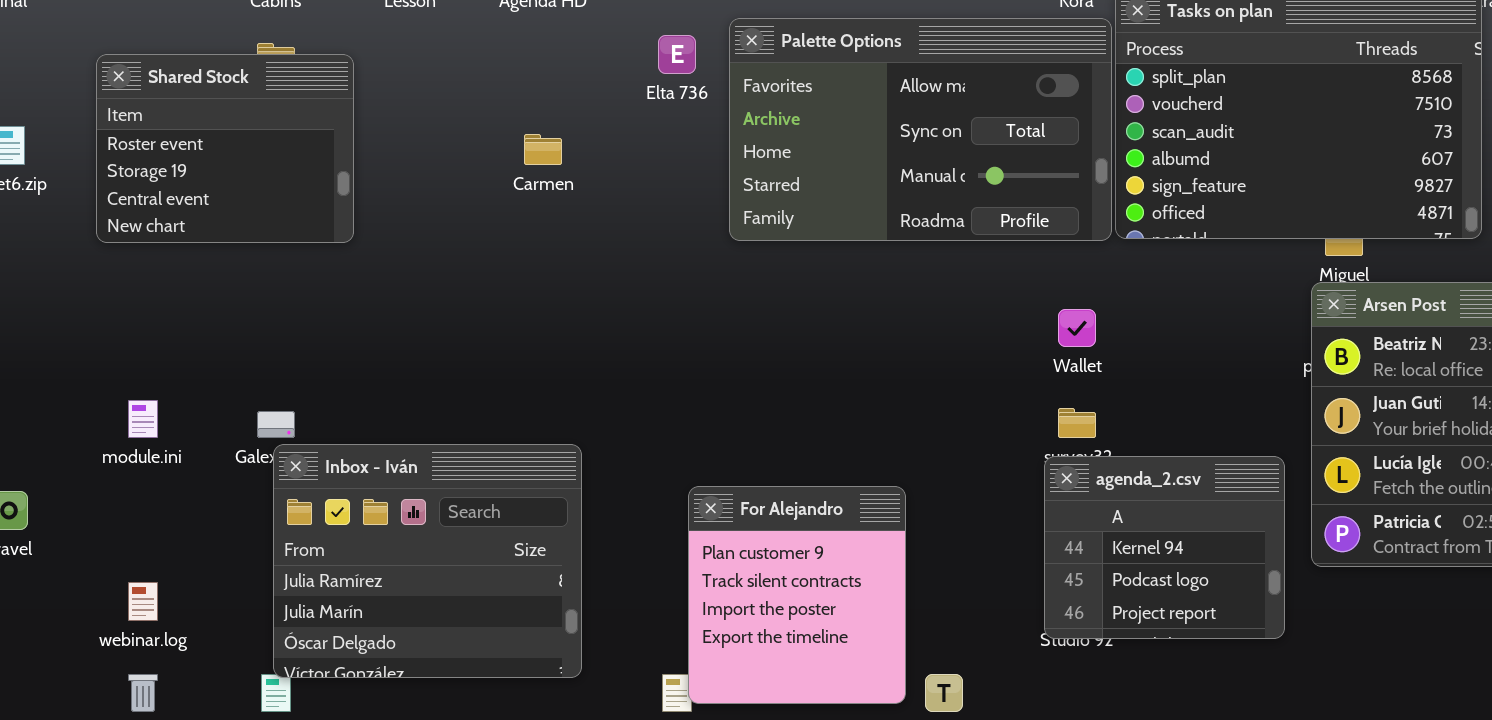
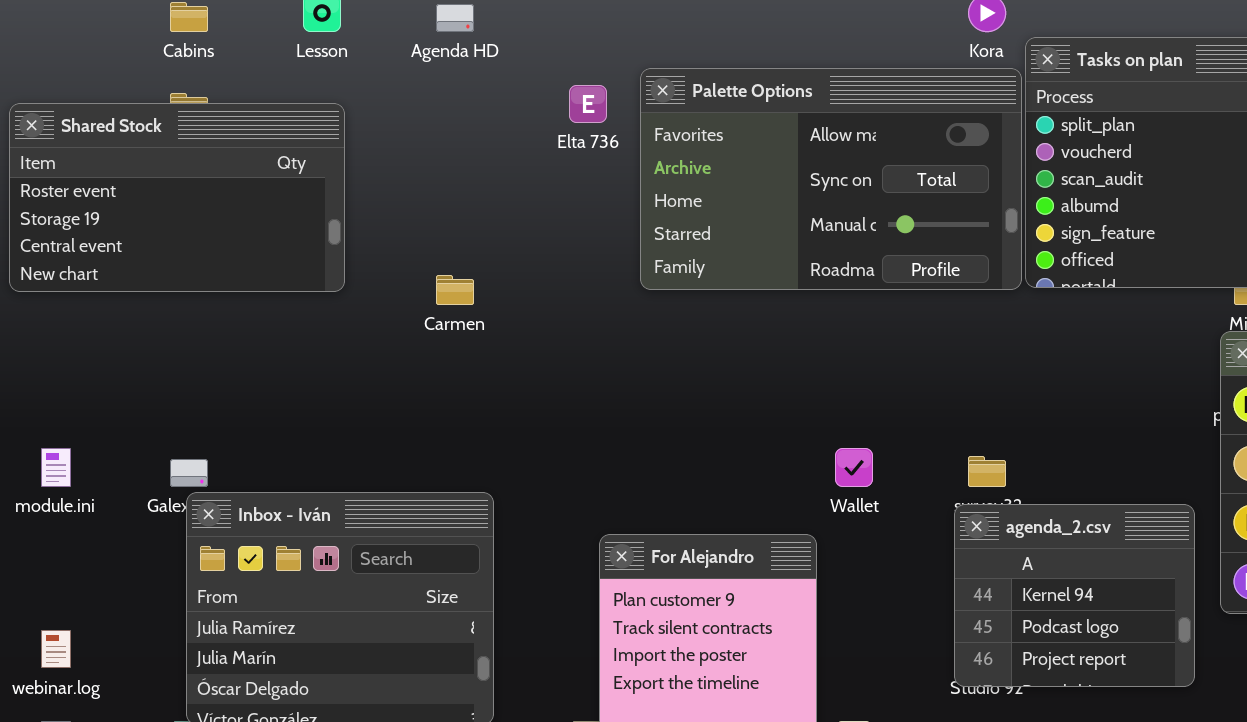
Shared Stock: [96,54,354,243] -> [9,103,345,292], resized
Carmen: [524,134,562,165] -> [436,275,474,305], moved
Wallet: [1058,309,1096,347] -> [835,448,873,487], moved

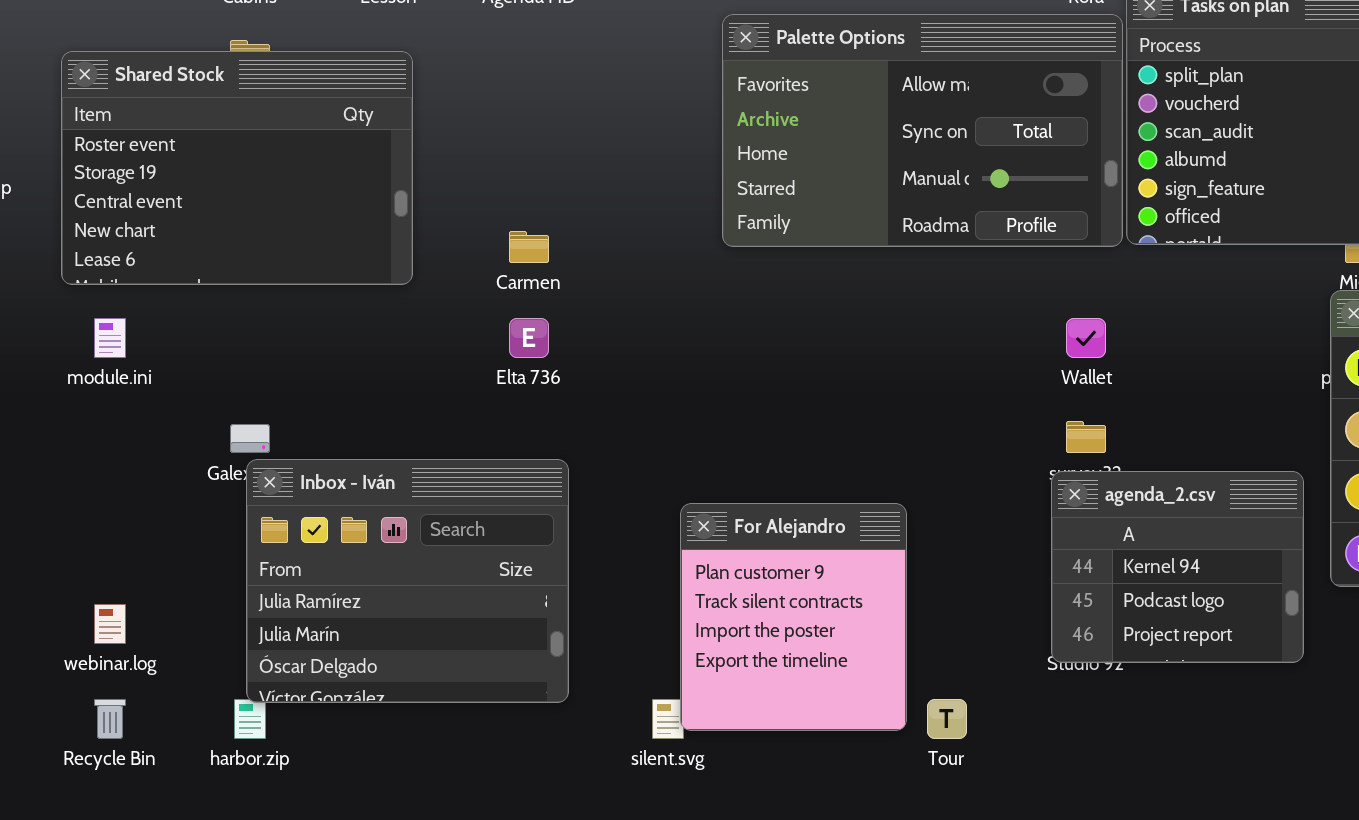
Elta 736: [569,85,607,123] -> [509,318,549,358], moved
Shared Stock: [9,103,345,292] -> [61,51,413,285], resized
module.ini: [41,448,71,487] -> [94,318,126,358], moved
Wallet: [835,448,873,487] -> [1066,318,1106,358], moved

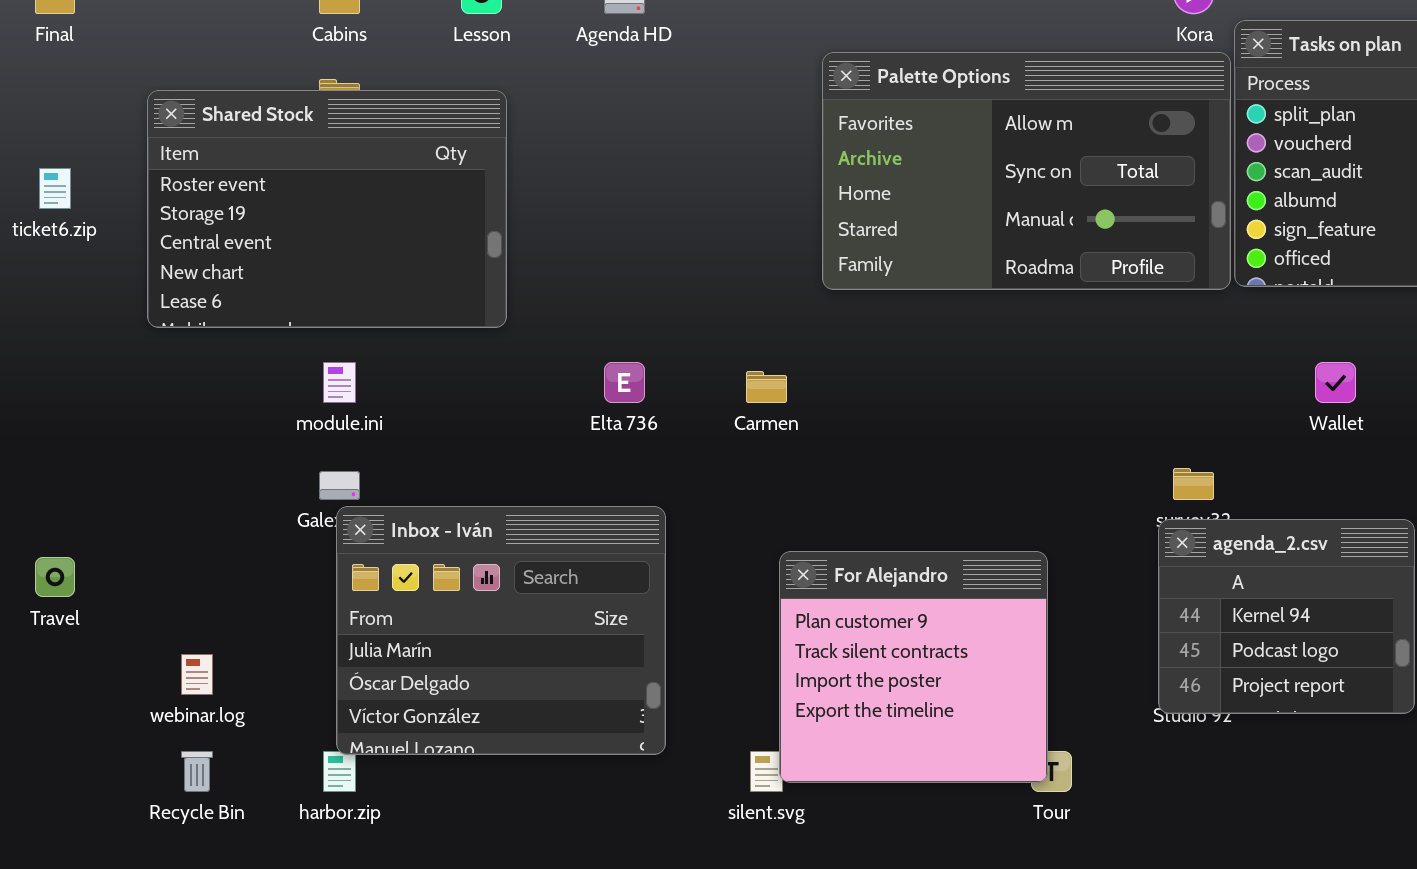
Carmen: [509,231,549,263] -> [746,371,787,403], moved
module.ini: [94,318,126,358] -> [323,362,356,403], moved
Wallet: [1066,318,1106,358] -> [1315,362,1356,403], moved
Inbox - Iván: [246,459,569,703] -> [336,506,666,755], scrolled down 1 row
For Alejandro: [680,503,907,731] -> [779,551,1048,783], resized

